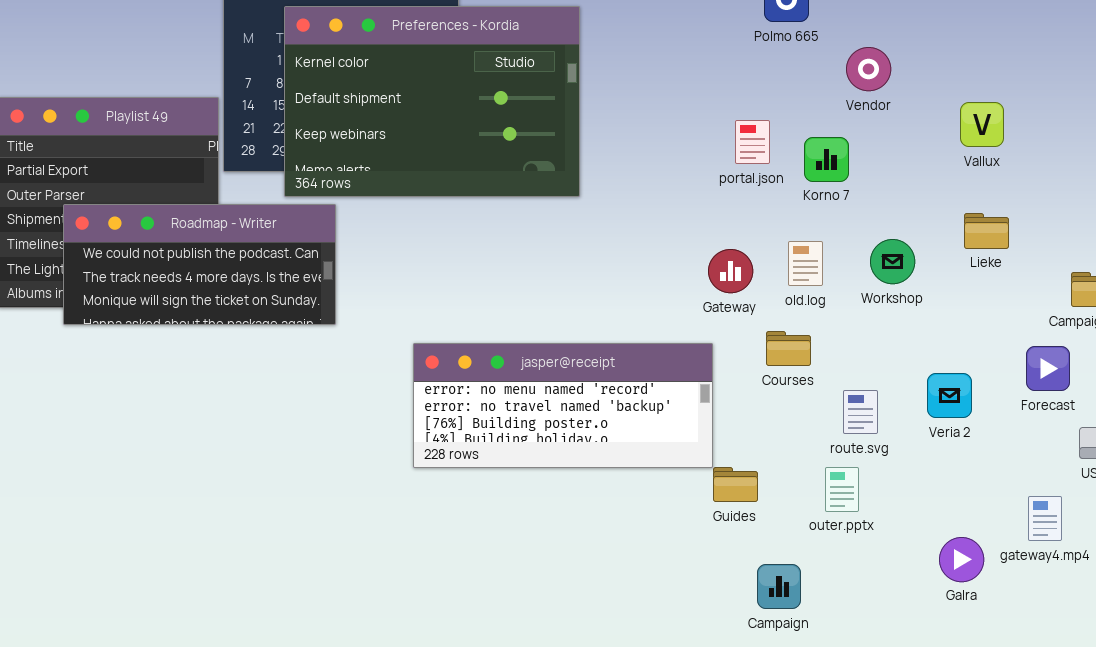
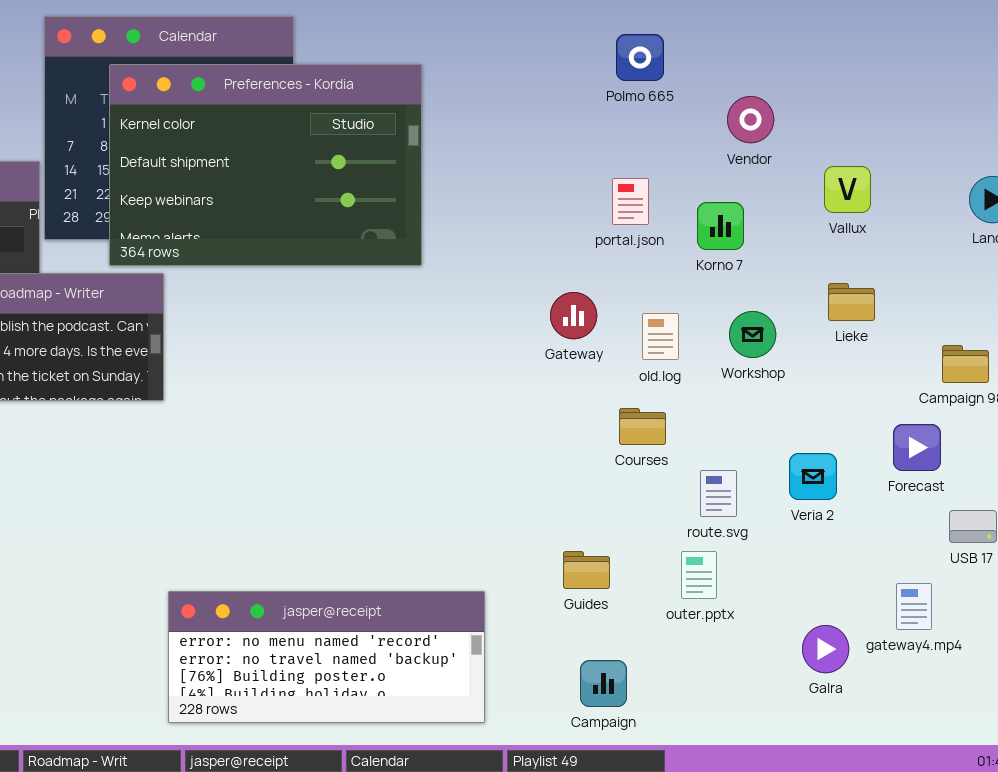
Vendor: [846,47,891,91] -> [727,96,774,143], moved
portal.json: [735,120,770,164] -> [612,178,649,225], moved
Korno 7: [804,137,849,182] -> [697,202,744,250], moved
Gateway: [708,249,753,293] -> [550,292,597,339], moved
jasper@receipt: [413,343,713,468] -> [168,591,485,723], moved
Campaign: [757,564,801,609] -> [580,660,627,707], moved

